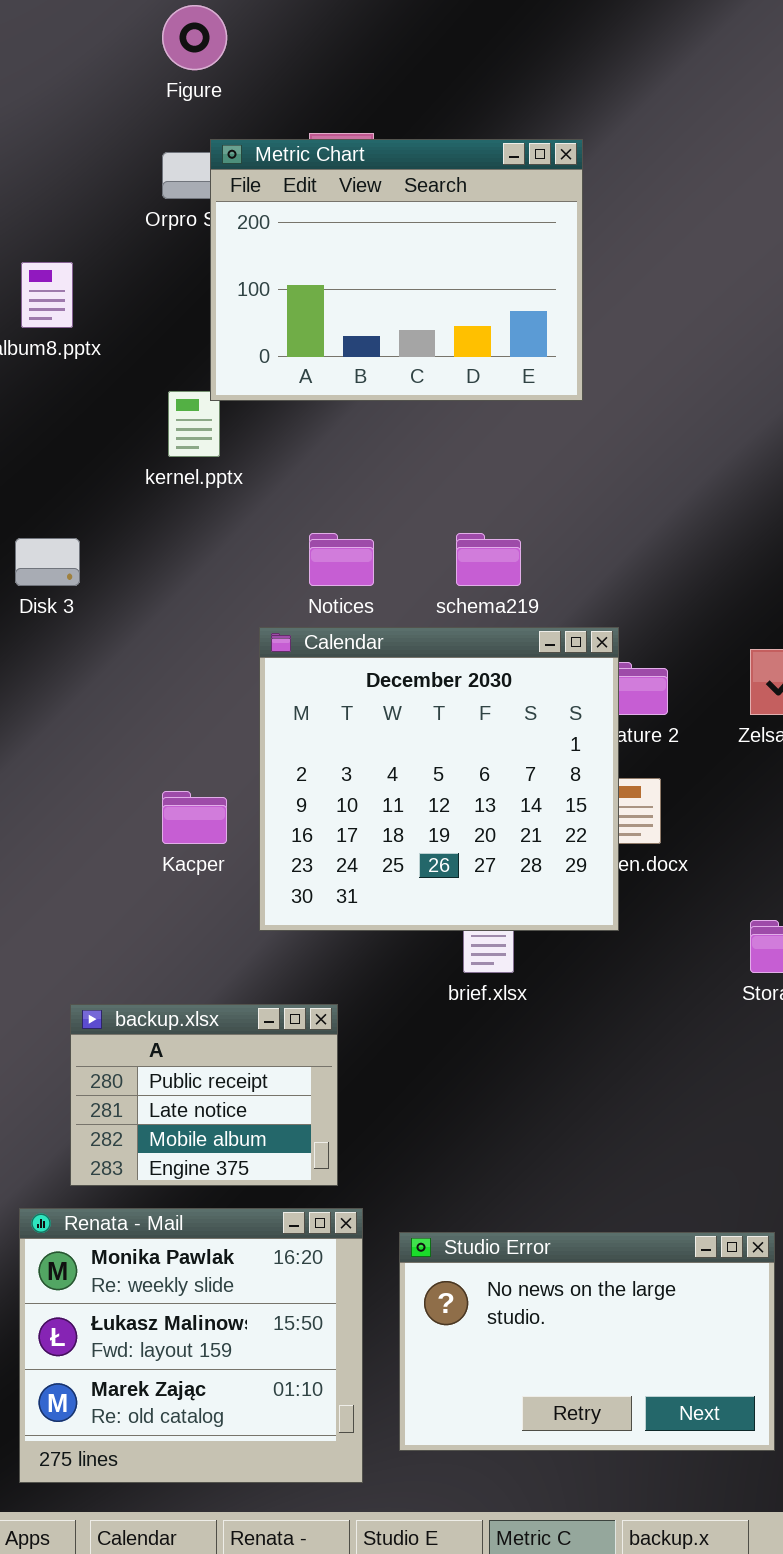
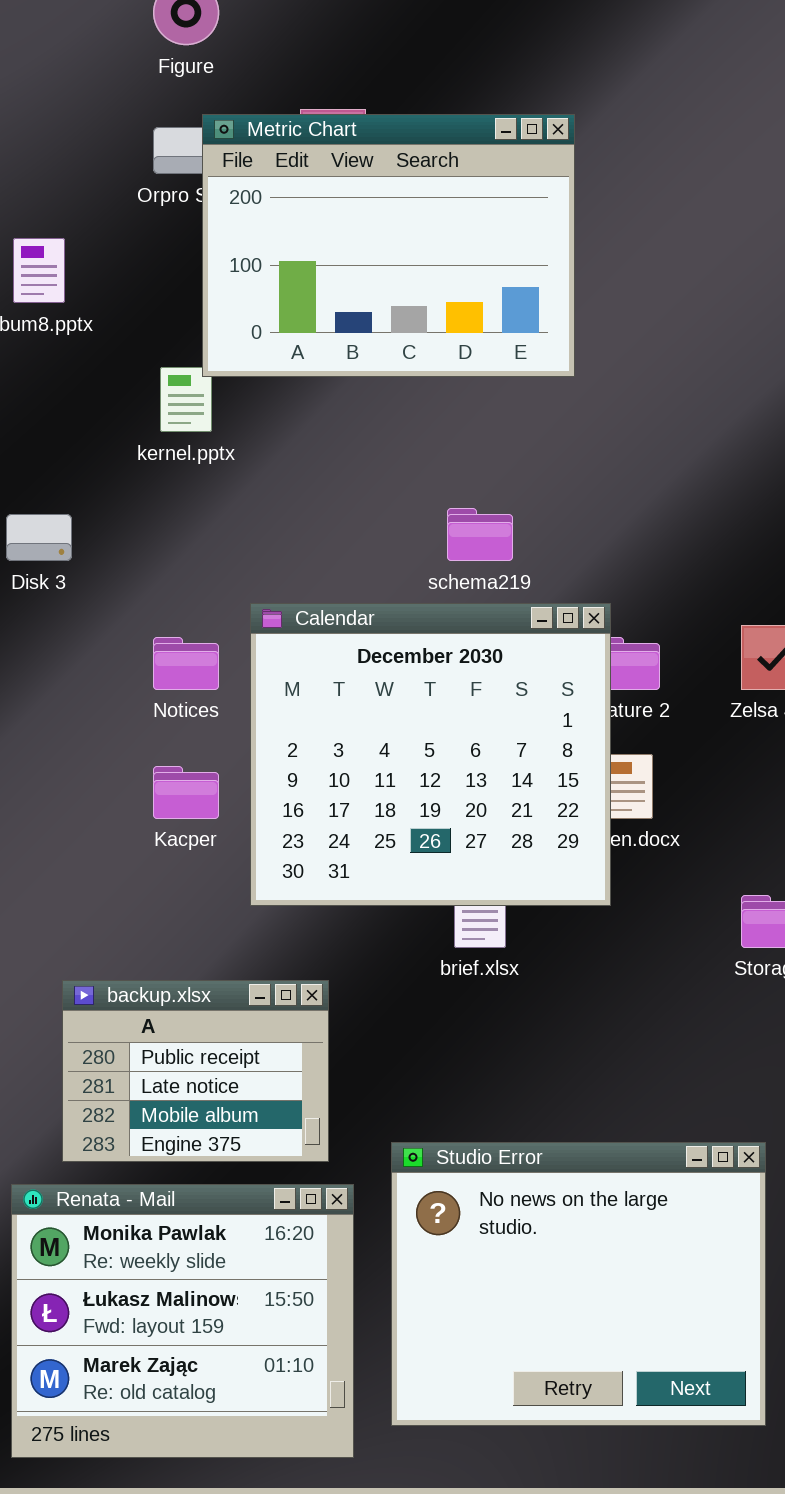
Notices: [309,533,374,586] -> [153,637,219,690], moved
Studio Error: [399,1232,775,1451] -> [391,1142,766,1426], resized

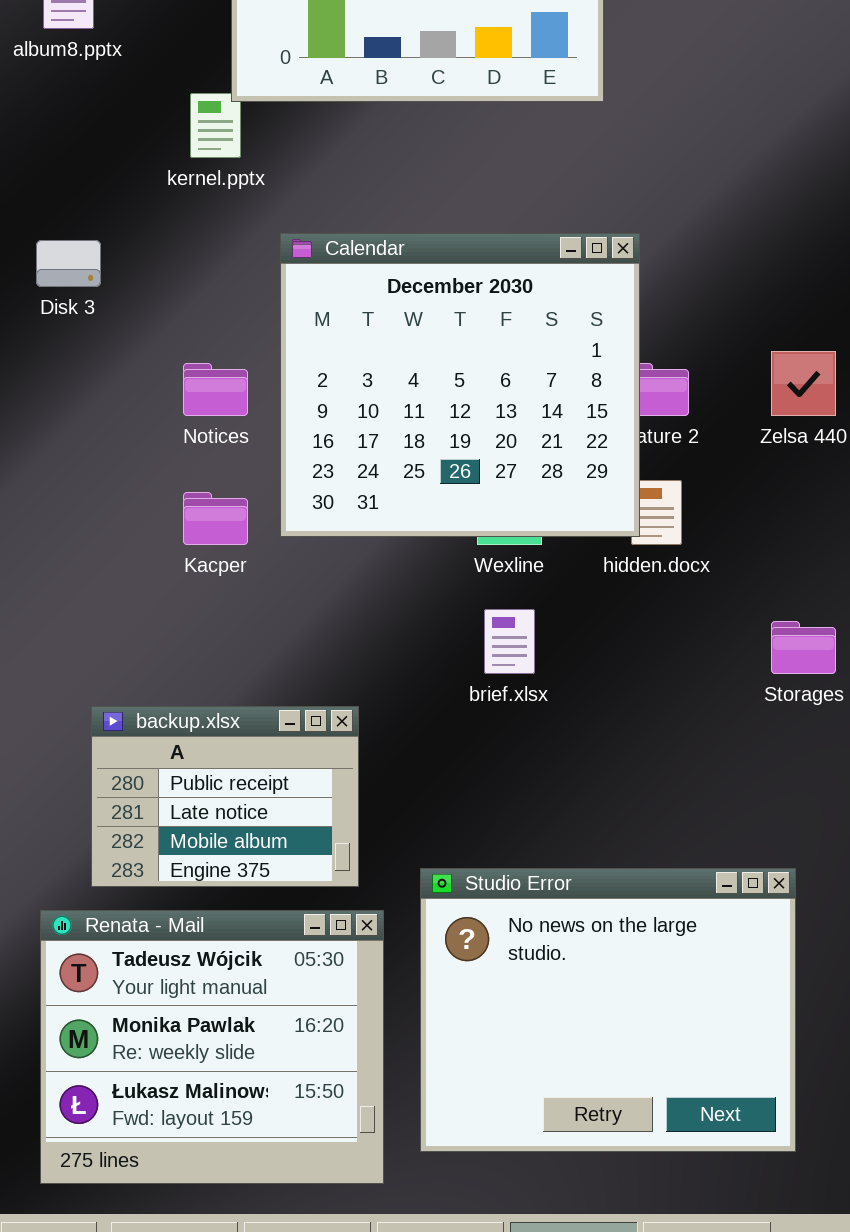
Calendar: [250,603,611,906] -> [280,233,640,537], moved
Renata - Mail: [11,1184,354,1458] -> [40,910,384,1184], scrolled up 1 row

